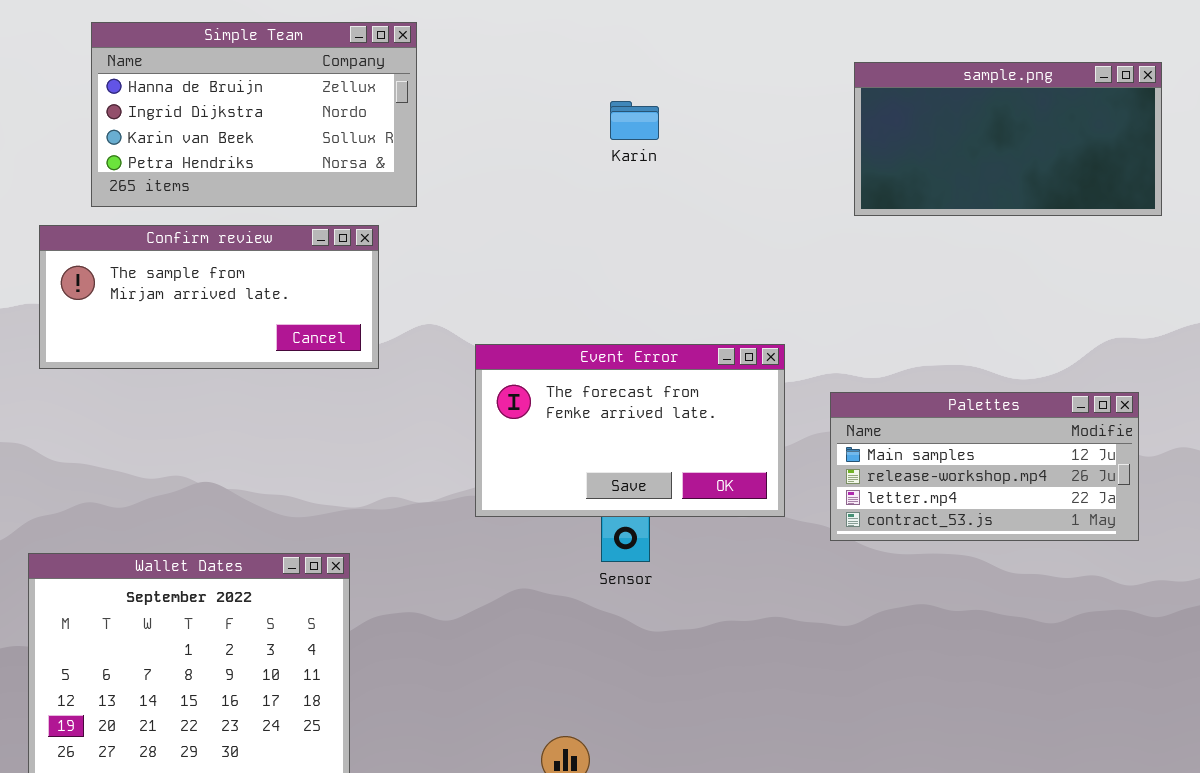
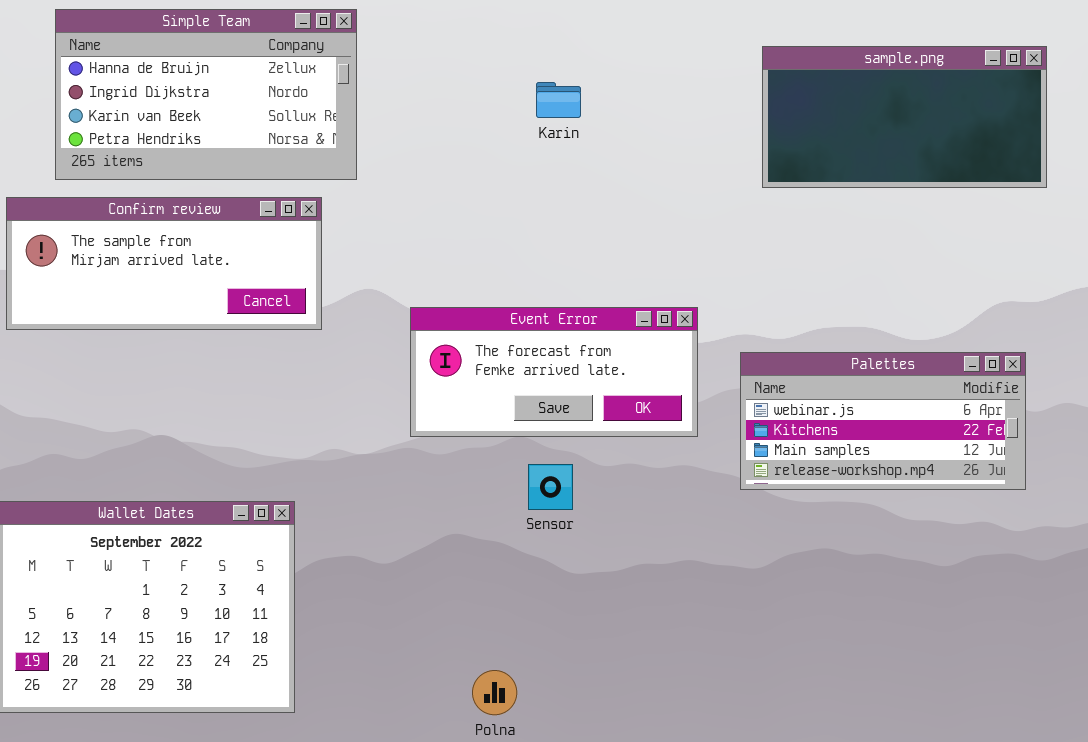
Event Error: [475,344,785,517] -> [410,307,698,437], resized
Palettes: [830,392,1139,541] -> [740,352,1026,490], scrolled up 2 rows

